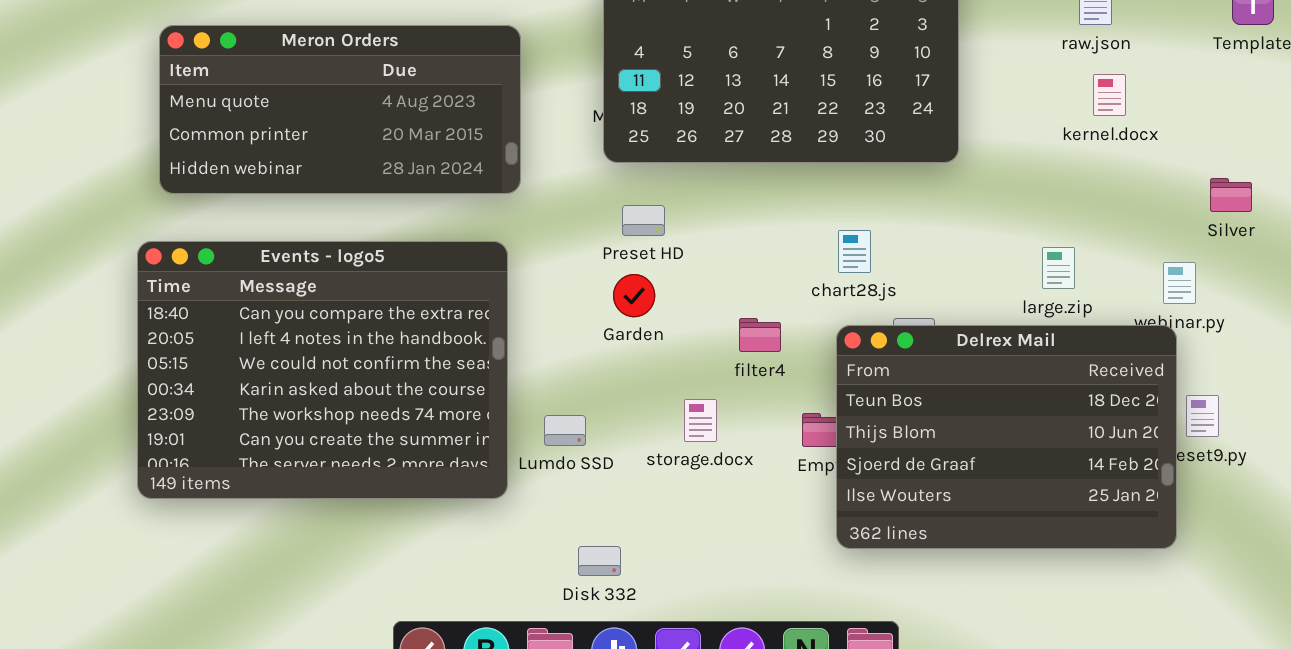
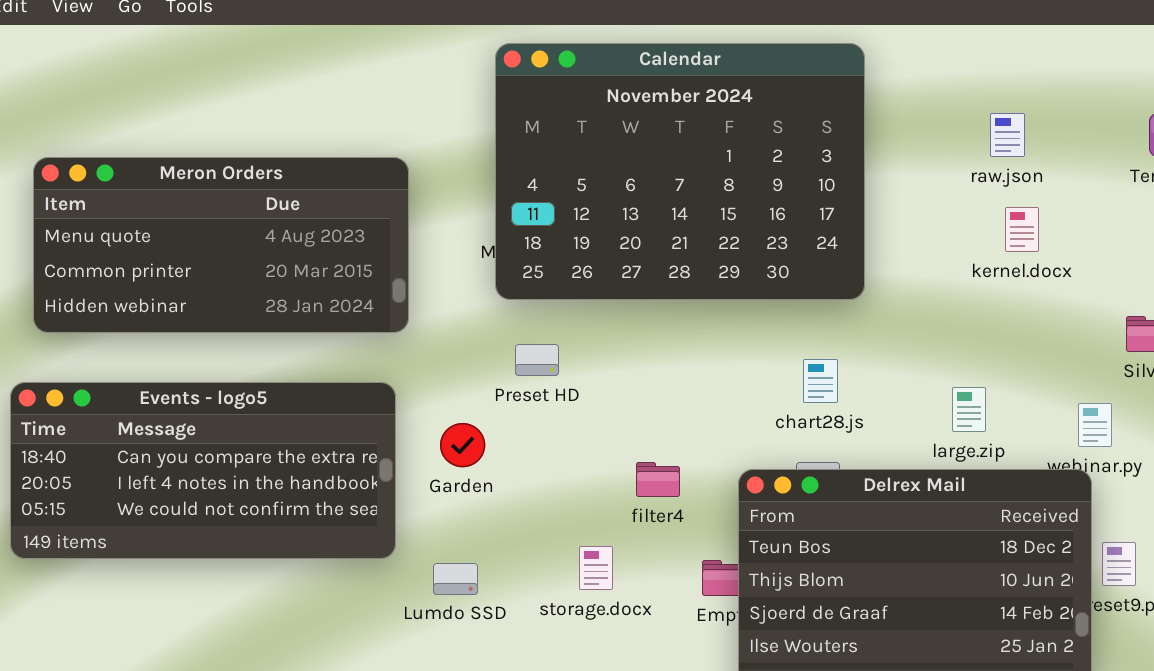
chart28.js: [838,230,871,273] -> [803,359,838,403], moved
Events - logo5: [137,241,508,499] -> [10,382,396,559], resized
Garden: [613,274,655,317] -> [440,423,485,467], moved

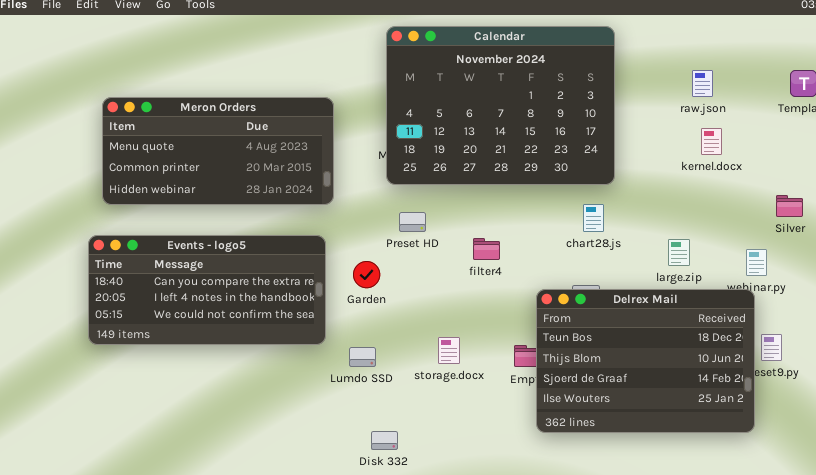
chart28.js: [803,359,838,403] -> [583,204,604,232], moved
filter4: [636,462,680,497] -> [473,238,500,260], moved

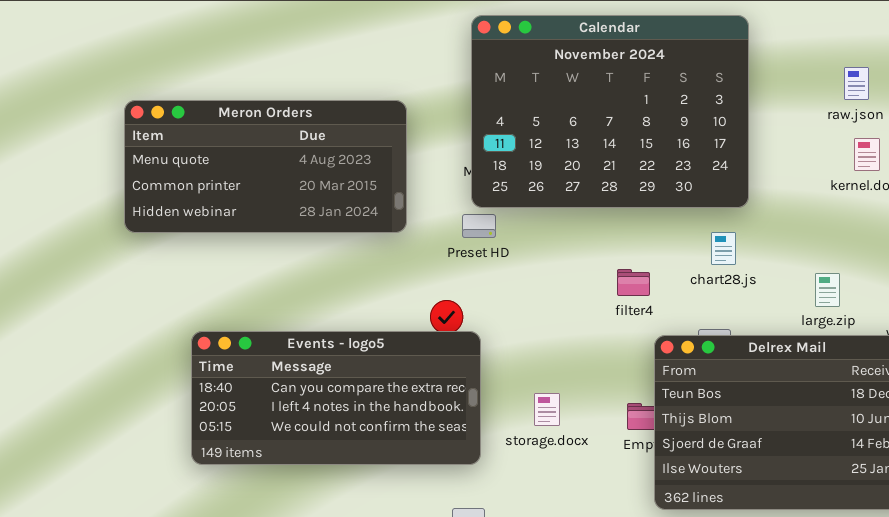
Preset HD: [399,212,426,232] -> [462,214,496,238], moved
Events - logo5: [88,235,326,345] -> [191,331,481,465], moved
filter4: [473,238,500,260] -> [617,269,650,296], moved

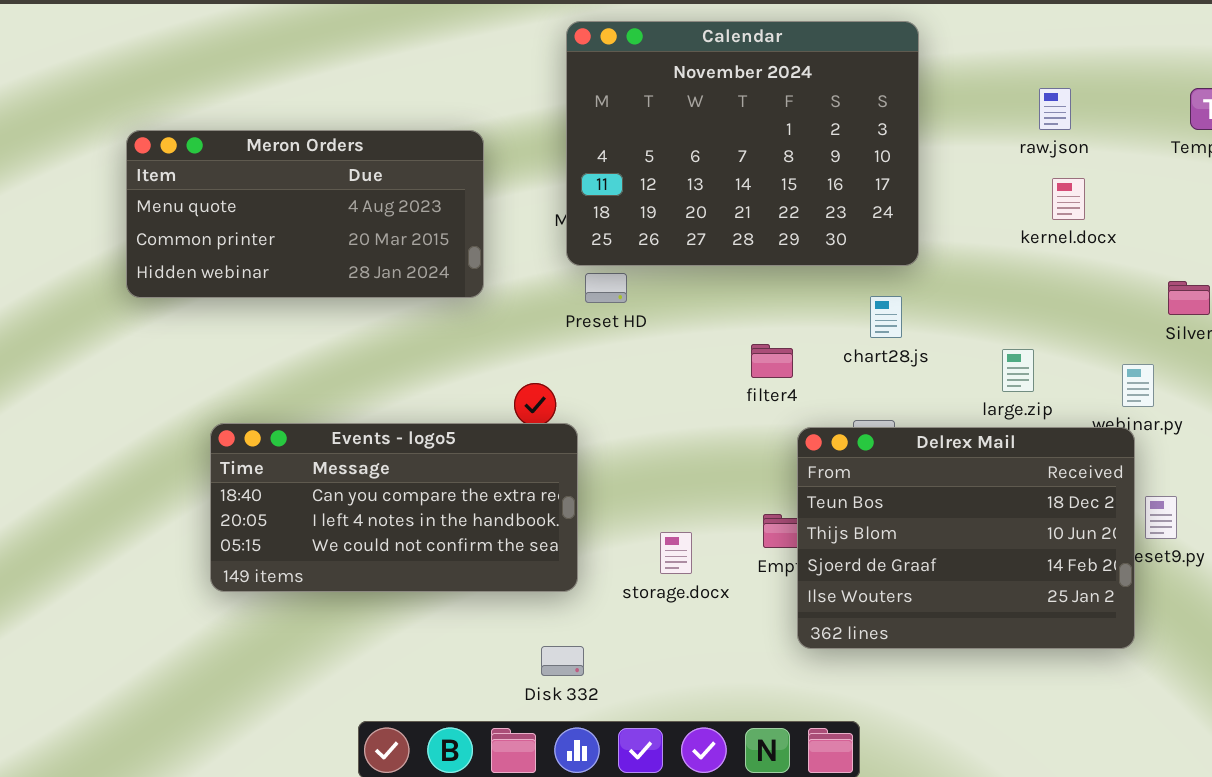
Preset HD: [462,214,496,238] -> [585,273,627,303], moved
storage.docx: [534,393,560,426] -> [660,532,692,574], moved

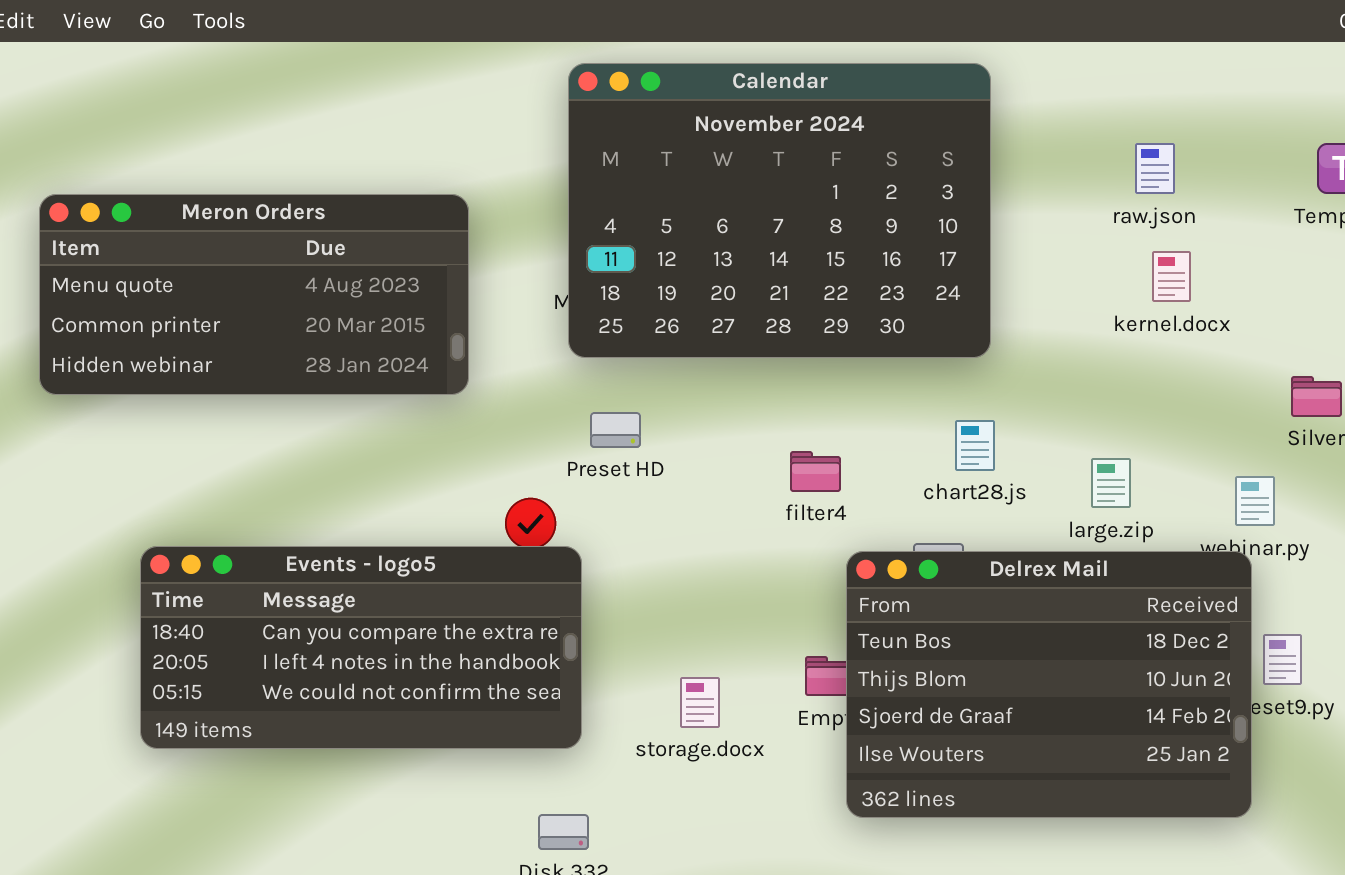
Preset HD: [585,273,627,303] -> [590,412,641,448], moved
chart28.js: [870,296,902,338] -> [955,420,995,471], moved

